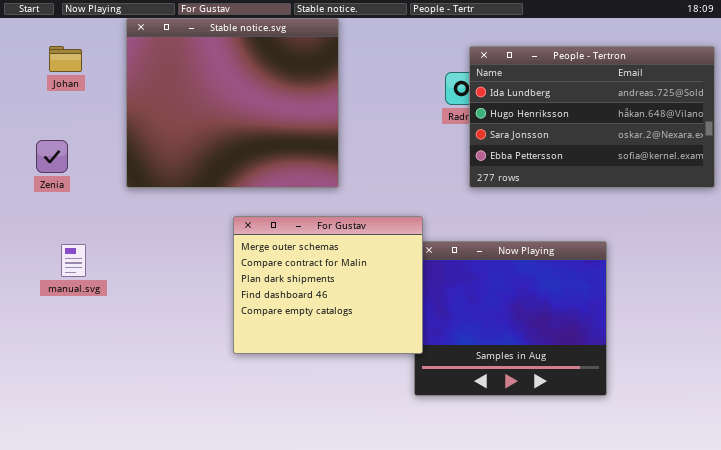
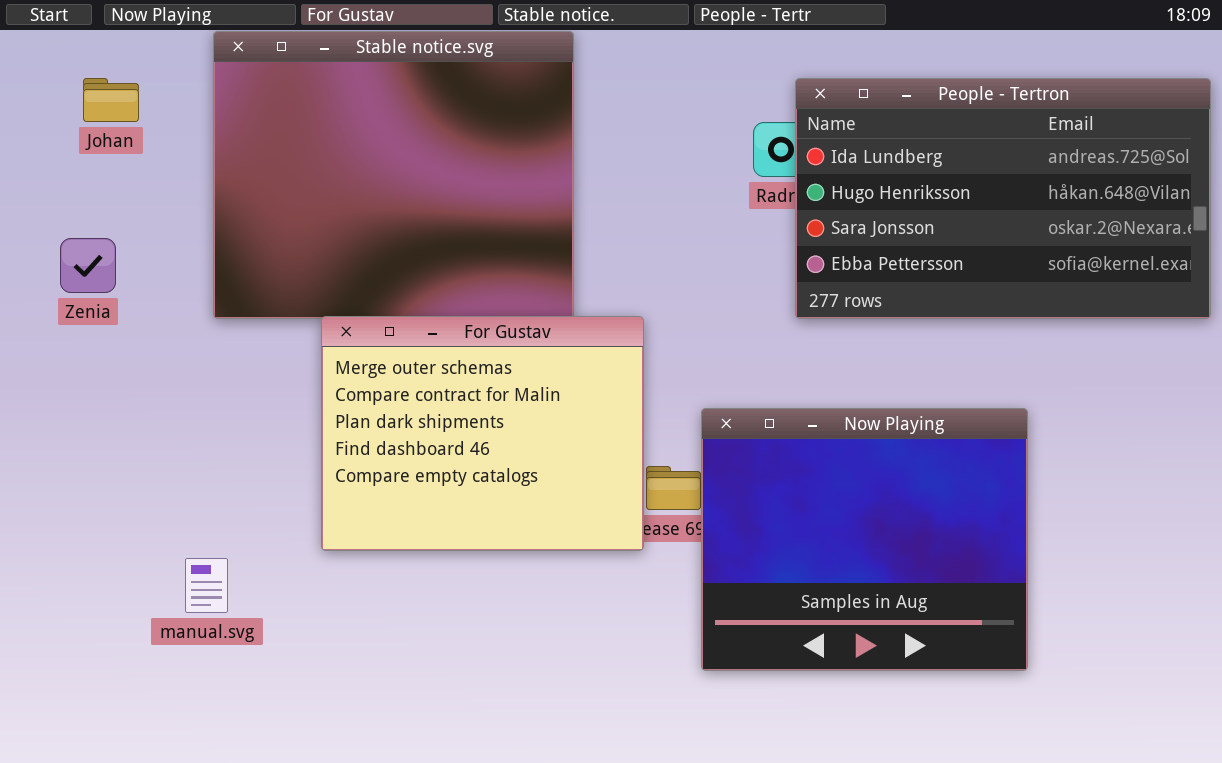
For Gustav: [233,216,423,354] -> [321,316,644,551], moved
manual.svg: [61,244,86,277] -> [185,558,228,613], moved

